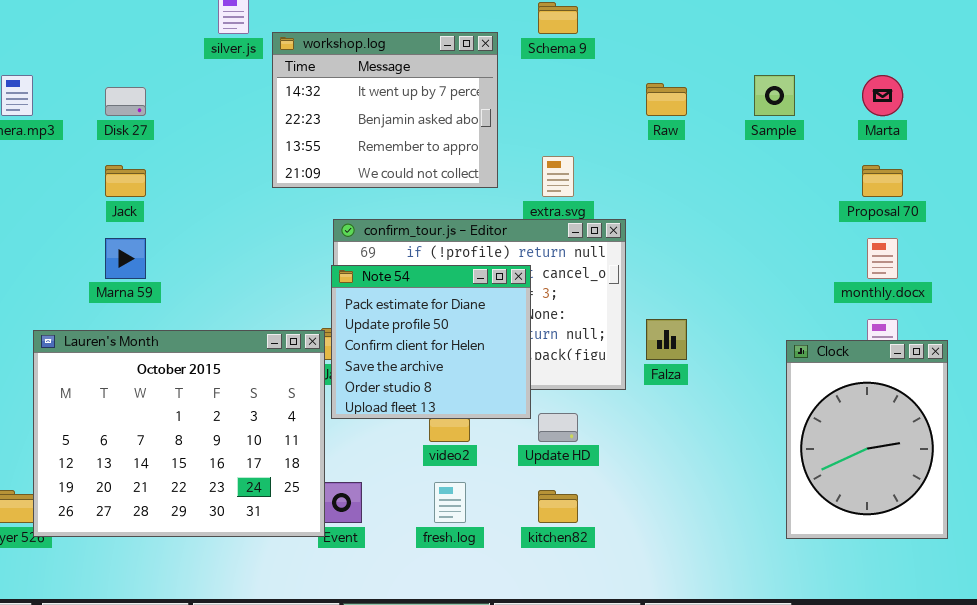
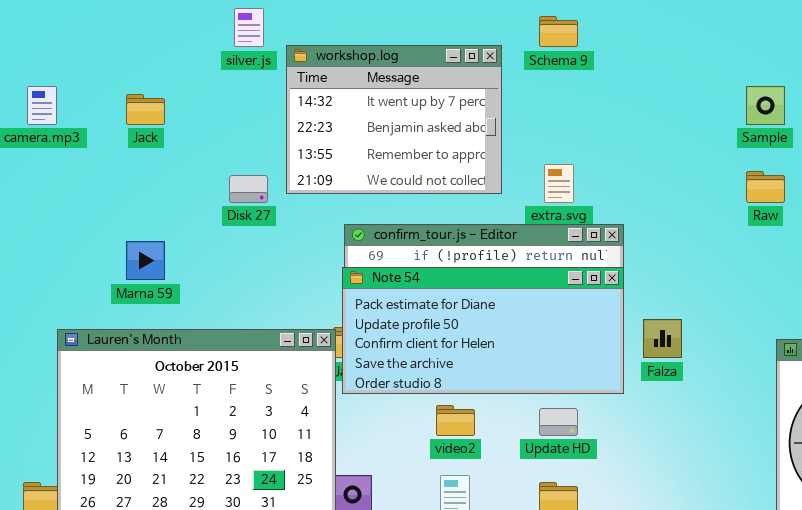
Raw: [646,83,687,116] -> [746,171,785,203], moved
Disk 27: [105,87,146,116] -> [229,175,268,203], moved
Jack: [105,165,146,197] -> [126,94,165,125], moved
Note 54: [331,265,531,419] -> [342,267,624,394], resized

